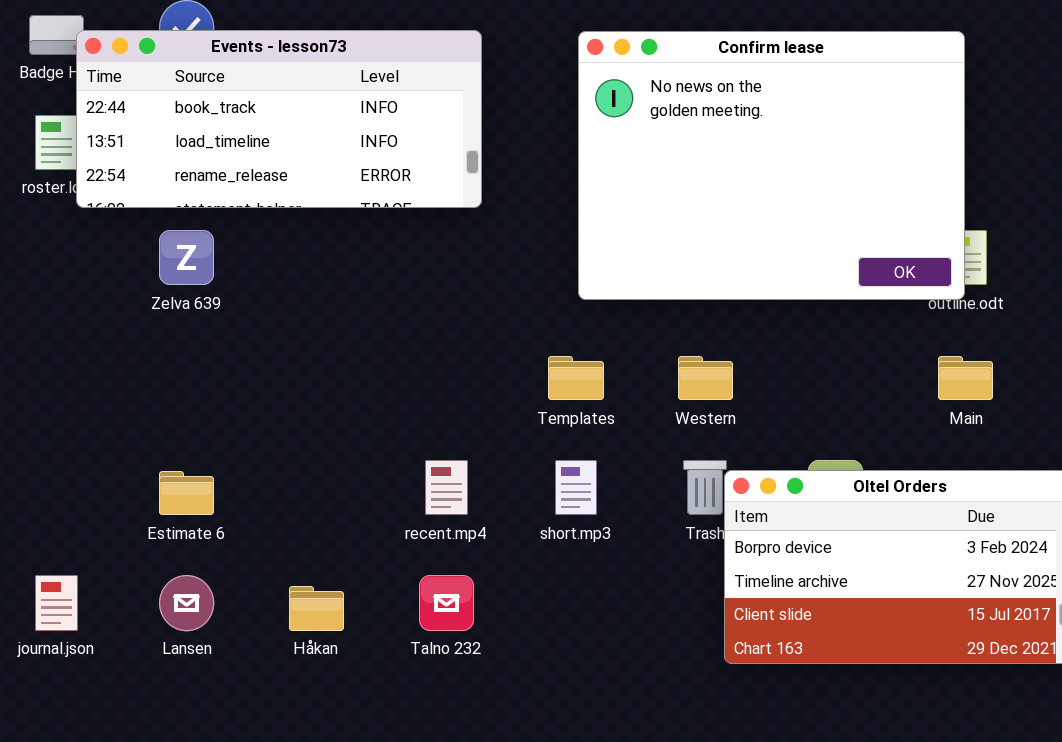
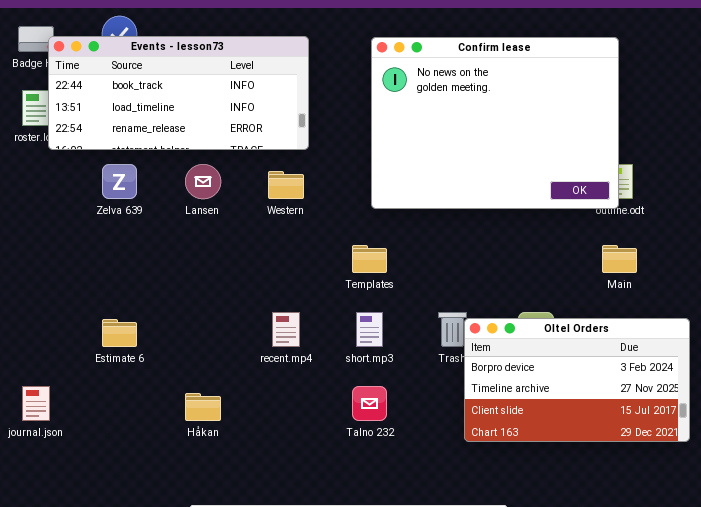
Western: [678,356,733,400] -> [268,171,304,199], moved
Lansen: [159,575,214,631] -> [185,164,221,199], moved
Talno 232: [419,575,474,631] -> [352,386,387,421], moved

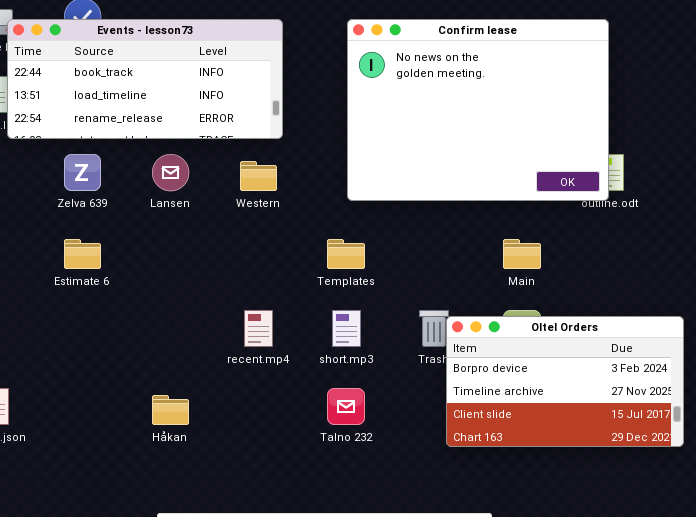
Main: [602,245,637,273] -> [503,239,541,269], moved
Estimate 6: [102,319,137,347] -> [64,239,101,269], moved

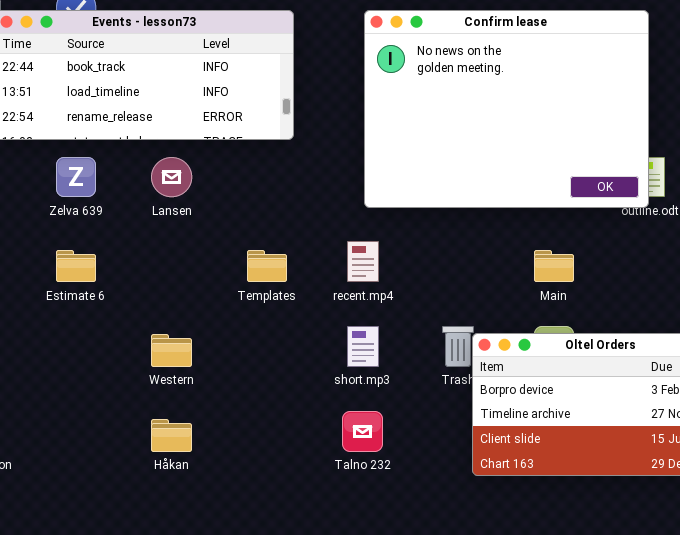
Western: [240,161,277,191] -> [151,334,192,367], moved
Templates: [327,239,365,269] -> [247,250,287,282], moved
recent.mp4: [244,310,273,347] -> [347,241,379,282], moved

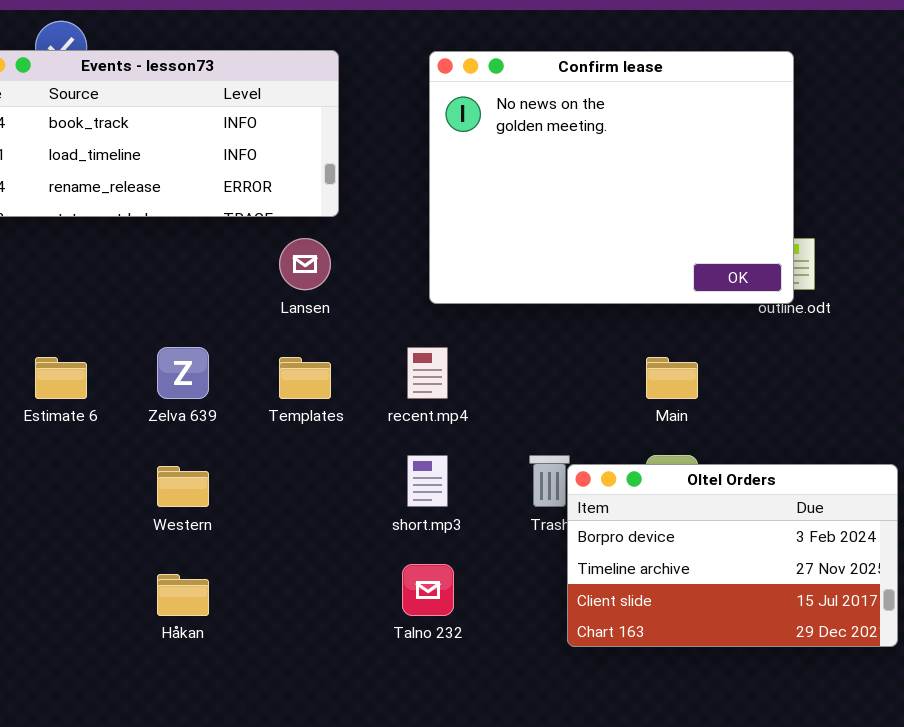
Zelva 639: [56,157,96,197] -> [157,347,209,399], moved
Lansen: [151,157,192,197] -> [279,238,331,290], moved

